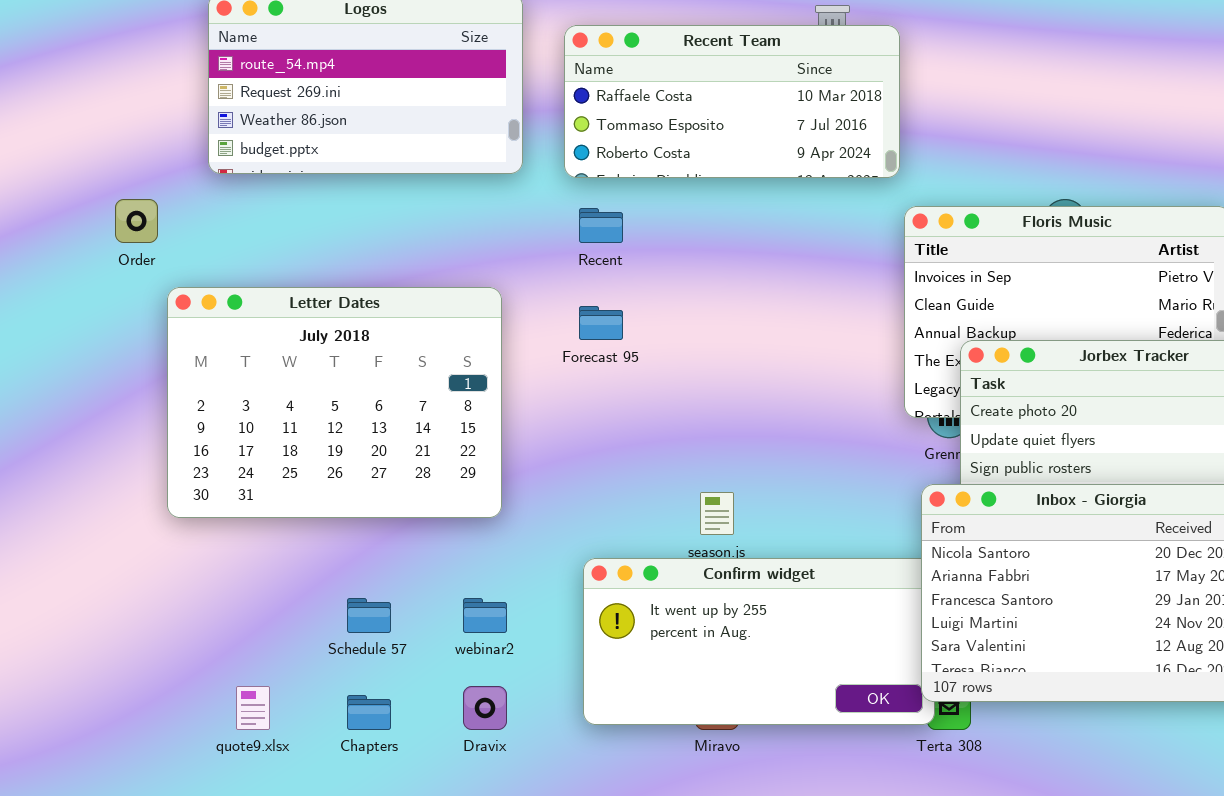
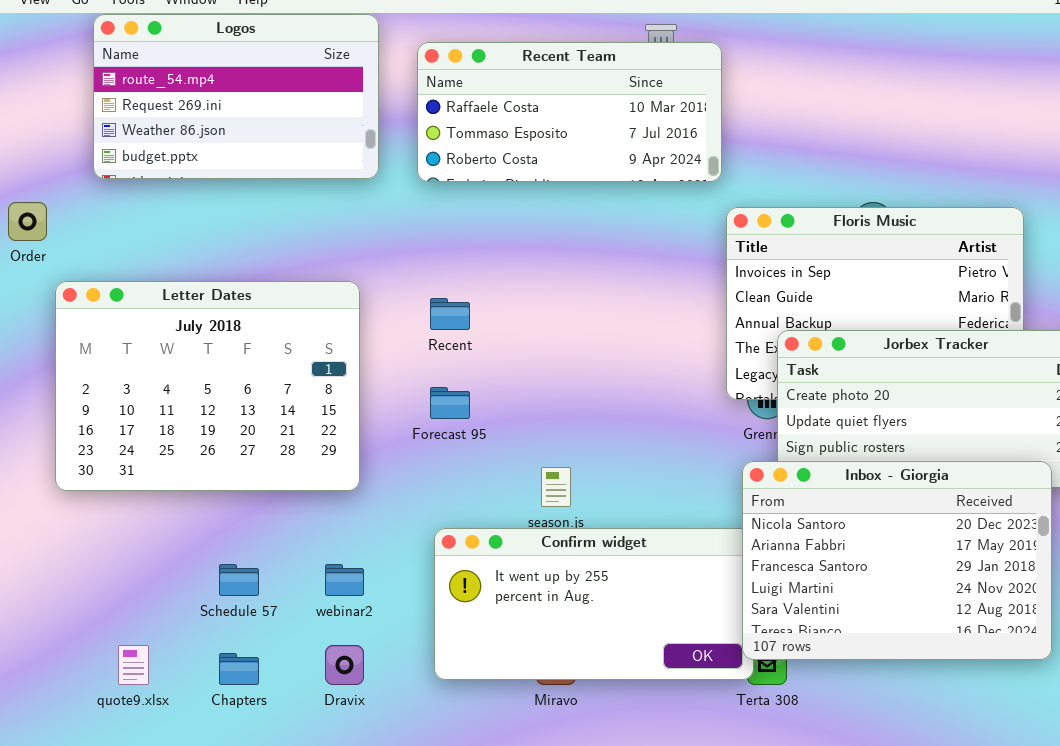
Recent: [579,208,623,243] -> [430,298,470,330], moved
Forecast 95: [579,306,623,340] -> [430,387,470,419], moved

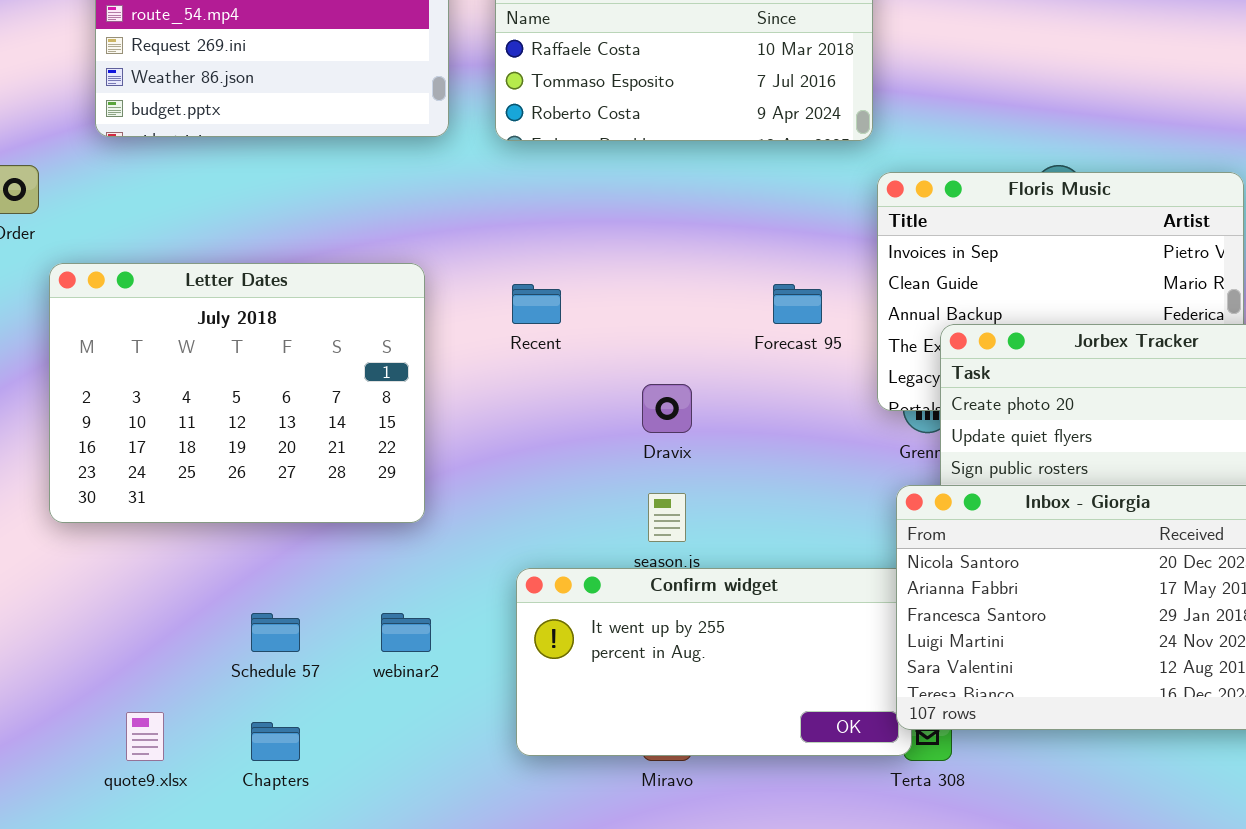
Forecast 95: [430,387,470,419] -> [773,284,822,324], moved
Dravix: [325,645,364,685] -> [642,384,692,433], moved

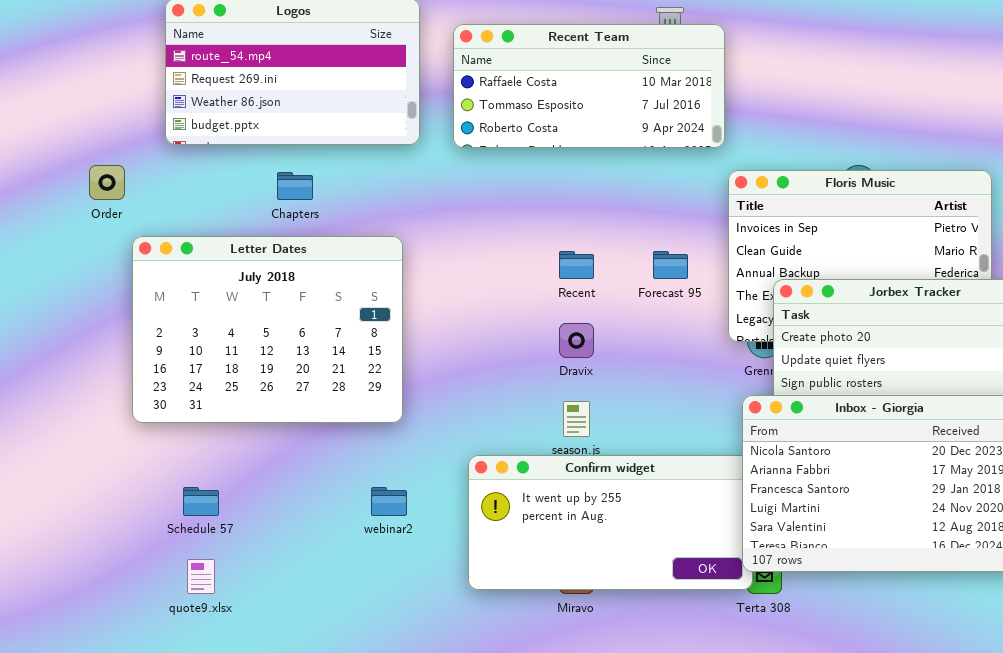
Recent: [512,284,561,324] -> [559,251,594,279], moved
Schedule 57: [251,613,300,652] -> [183,487,219,516], moved
Chapters: [251,722,300,761] -> [277,172,313,200], moved

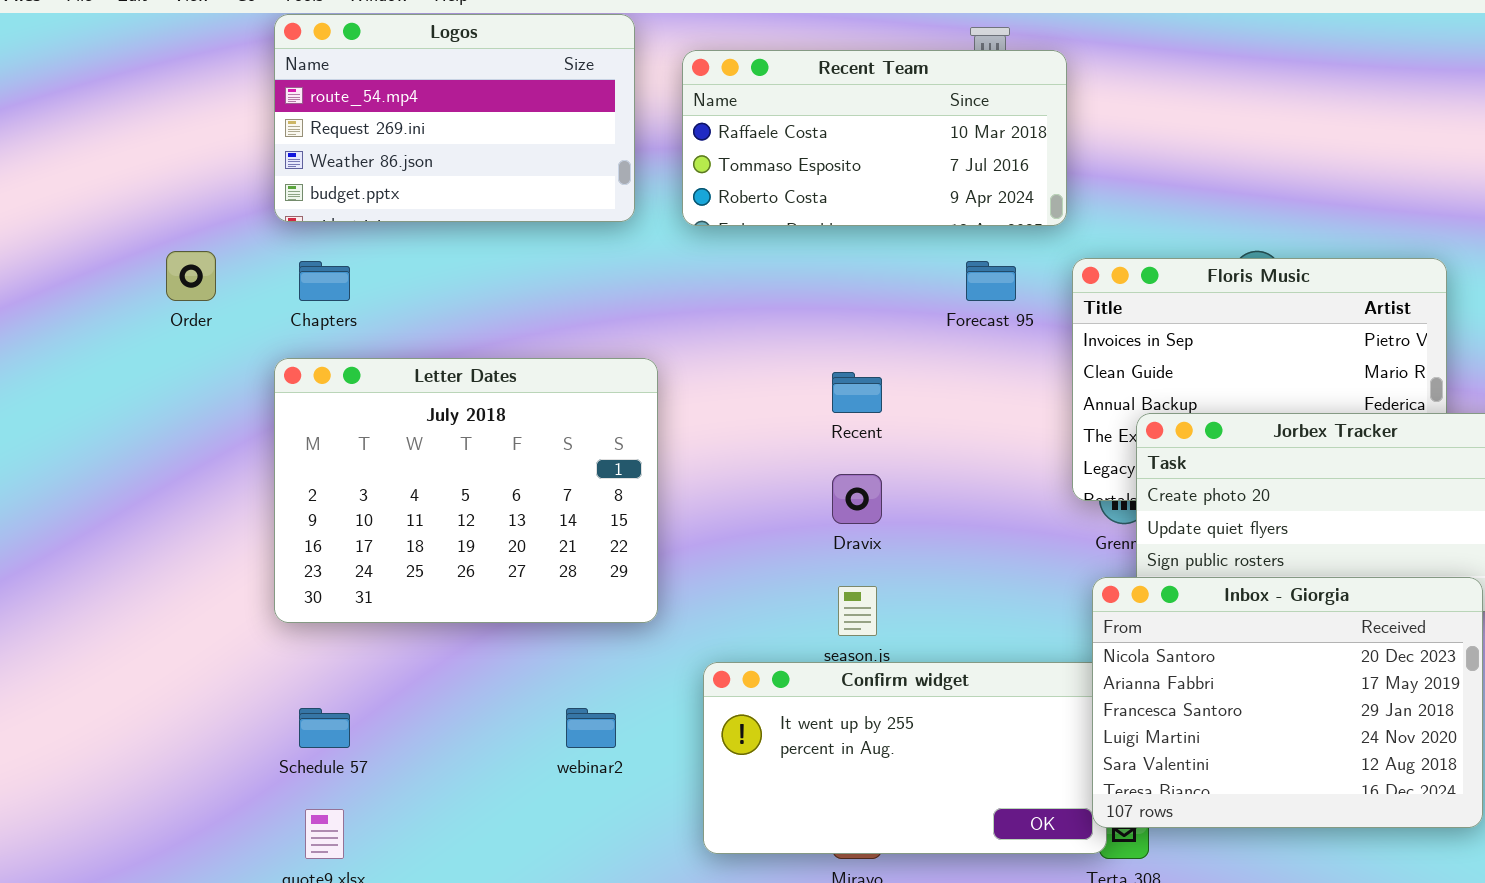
Chapters: [277,172,313,200] -> [299,261,350,301], moved
Letter Dates: [132,236,403,423] -> [274,358,658,623], moved
Forecast 95: [653,251,688,279] -> [966,261,1016,301], moved

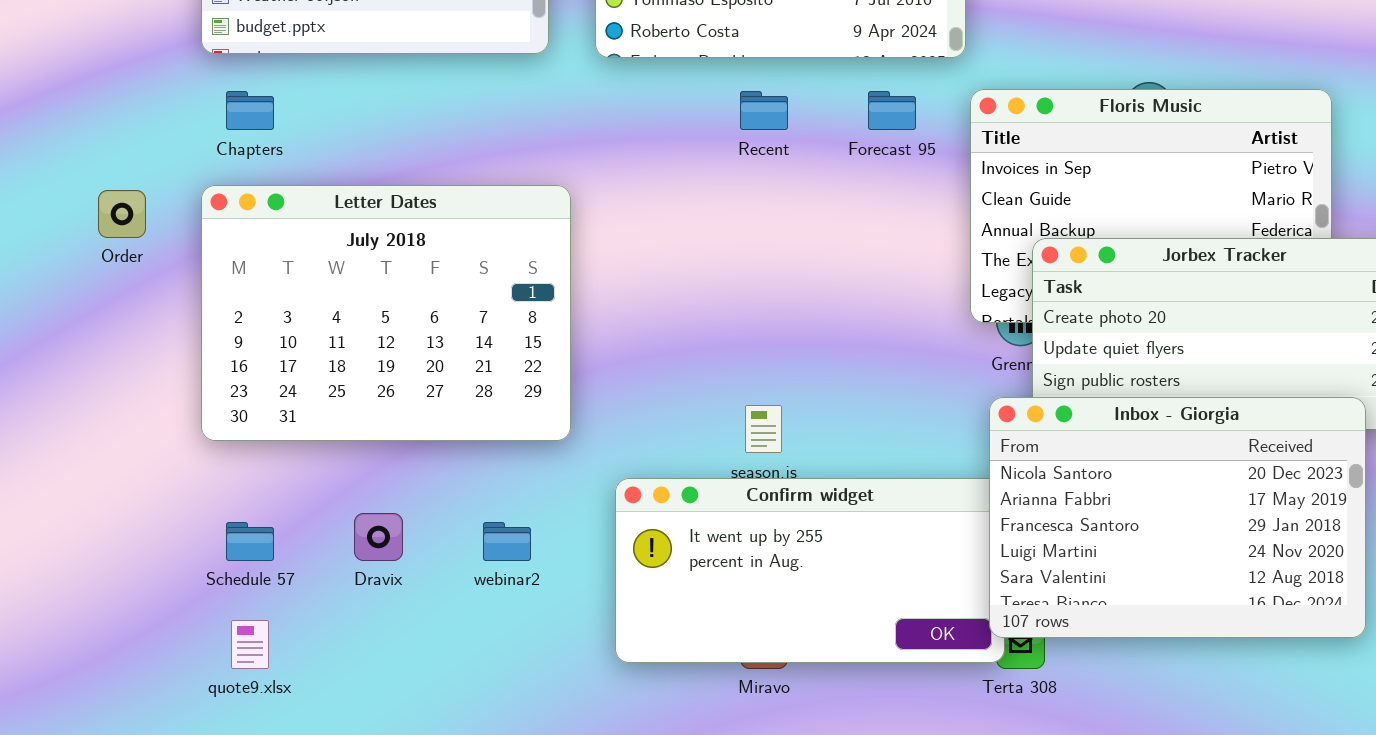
Order: [166,251,216,301] -> [98,190,146,238], moved
Recent: [832,372,882,413] -> [740,91,788,130], moved
Dravix: [832,474,882,524] -> [354,513,403,561], moved

